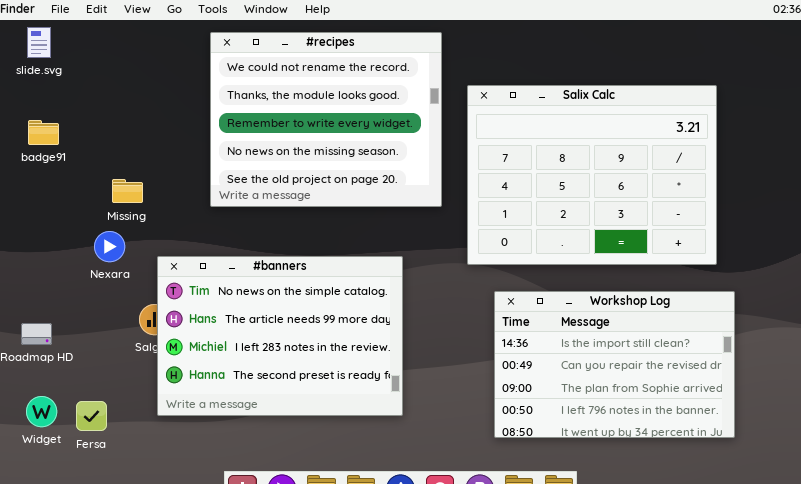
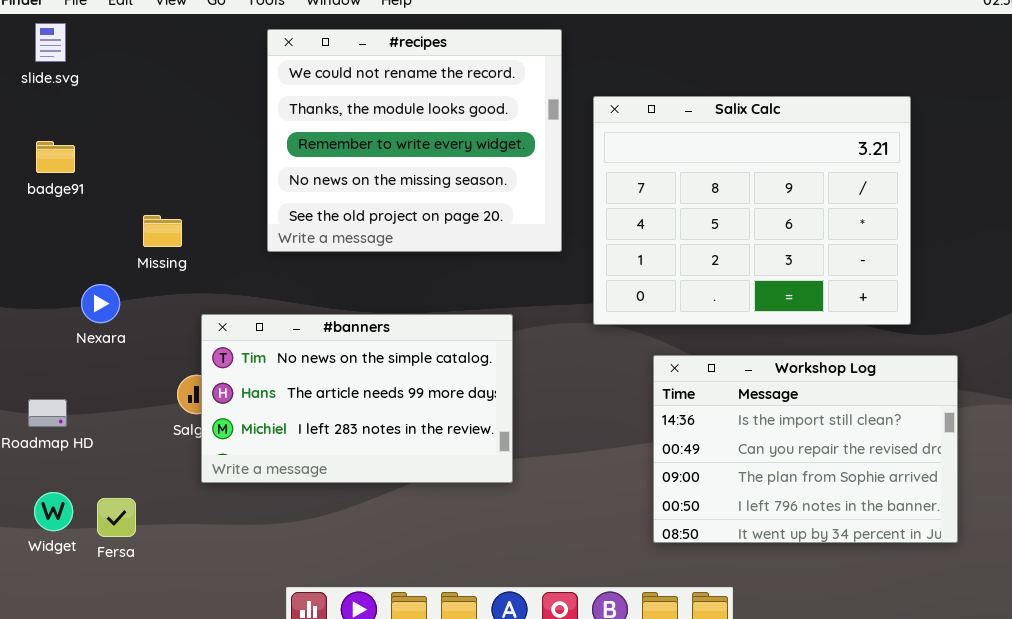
Nexara: [94,231,125,262] -> [81,284,120,323], moved
#banners: [157,256,403,416] -> [201,314,513,483], resized
Workshop Log: [494,291,735,438] -> [653,355,958,543], moved

